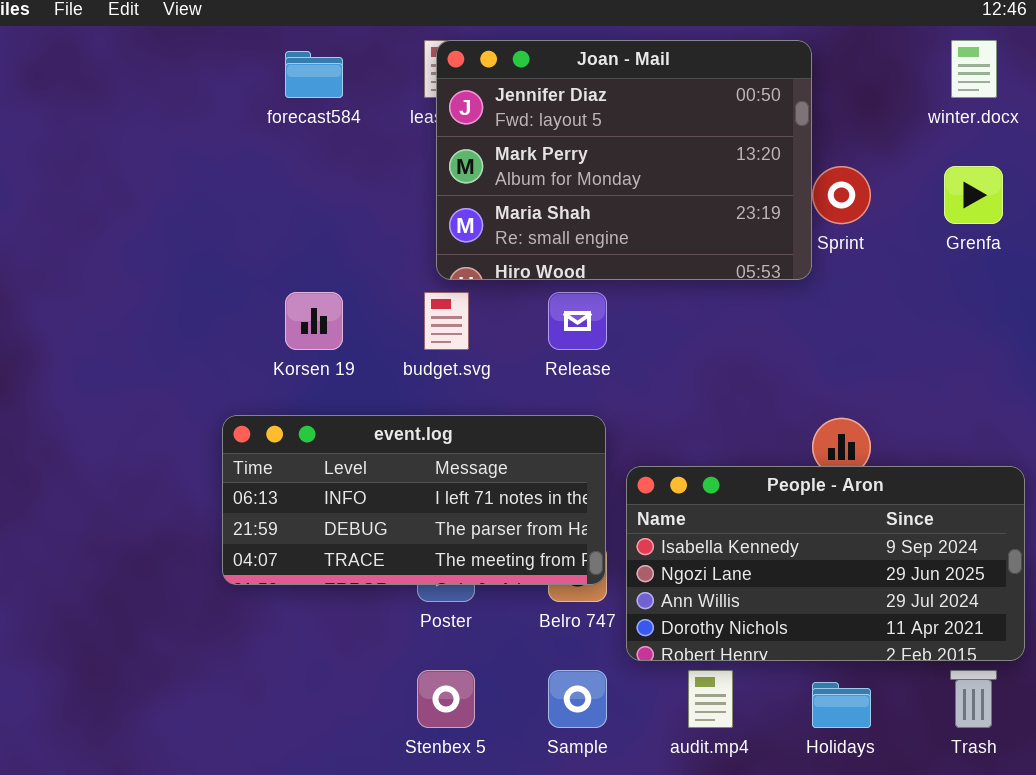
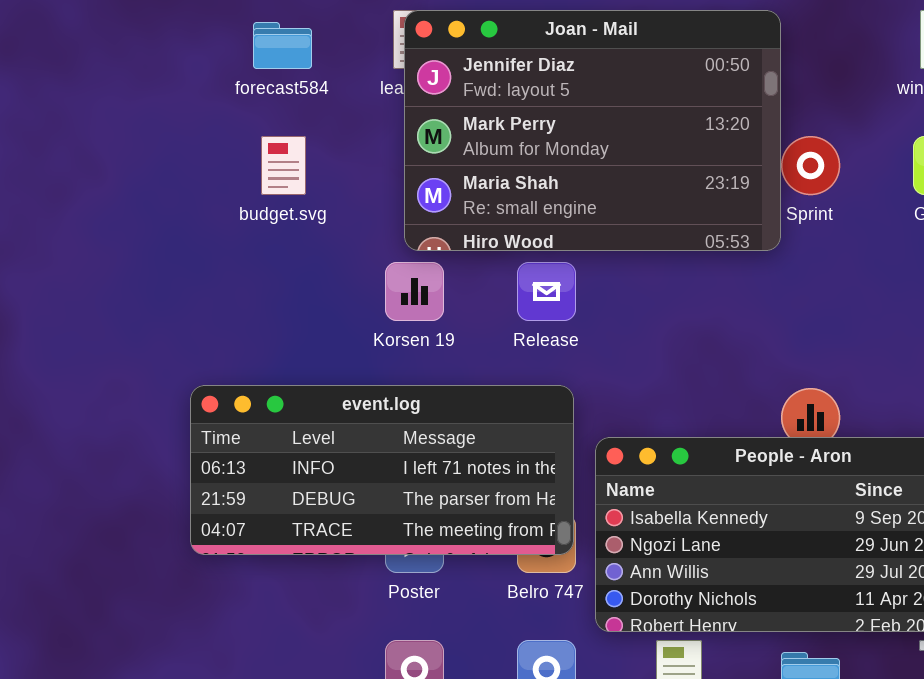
Korsen 19: [285,292,343,350] -> [385,262,444,321], moved
budget.svg: [424,292,469,350] -> [261,136,306,195], moved

